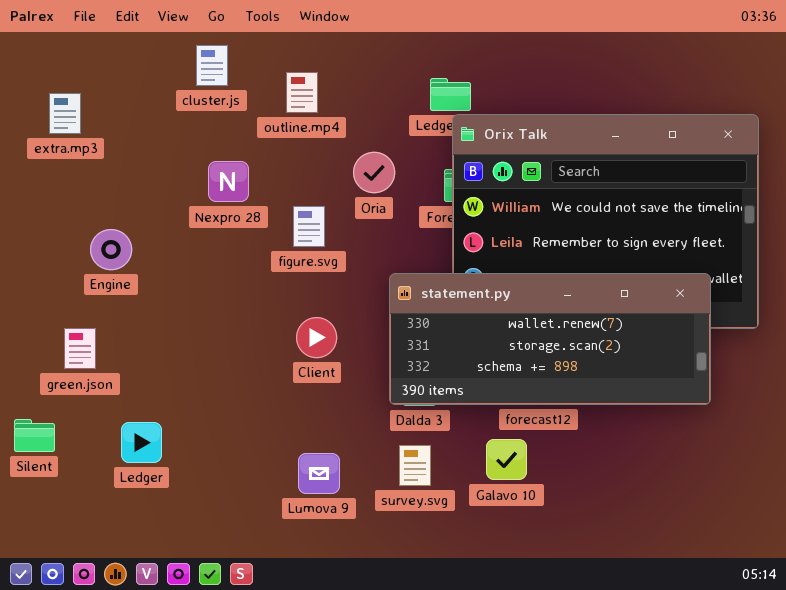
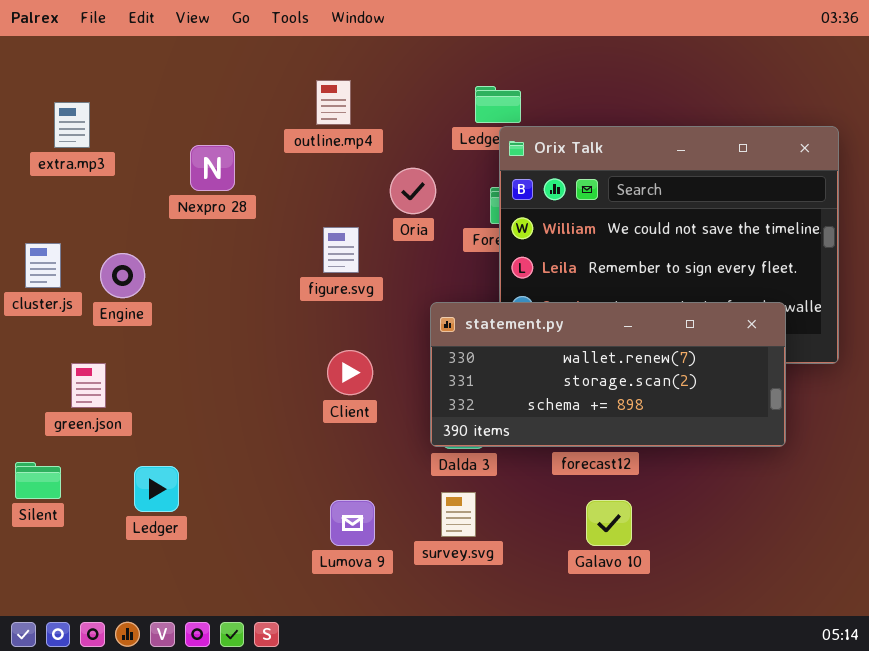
cluster.js: [196,45,228,86] -> [25,243,61,288], moved
Nexpro 28: [208,161,249,202] -> [190,145,235,191], moved
Galavo 10: [486,439,527,480] -> [586,500,632,546], moved

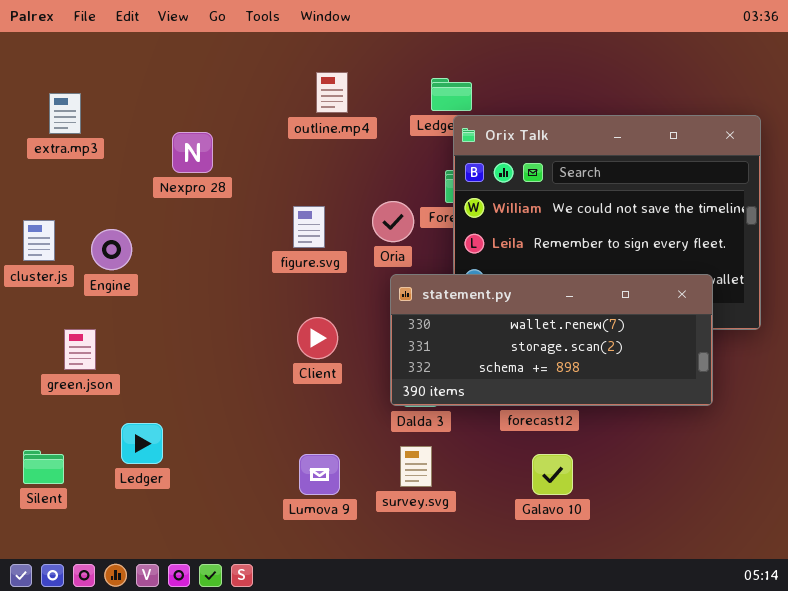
outline.mp4: [316,80,351,125] -> [316,72,348,113], moved
Oria: [390,168,436,214] -> [372,201,414,242], moved
Silent: [15,462,61,499] -> [23,450,64,484], moved

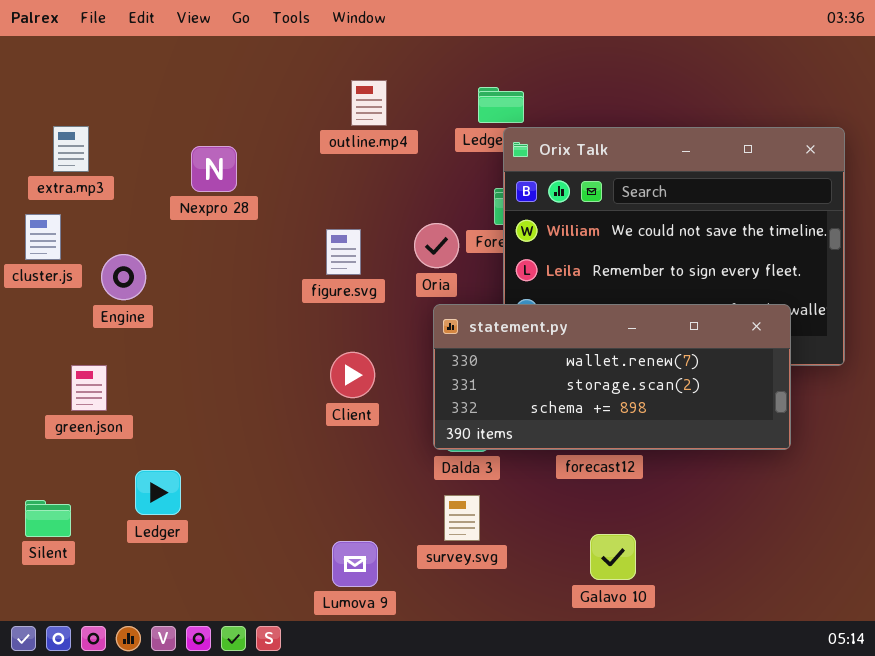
extra.mp3: [49,93,81,134] -> [53,126,89,172], moved
cluster.js: [23,220,55,261] -> [25,214,61,260], moved
Lumova 9: [299,454,340,495] -> [332,541,378,587], moved
Galavo 10: [532,454,573,495] -> [590,534,636,580], moved

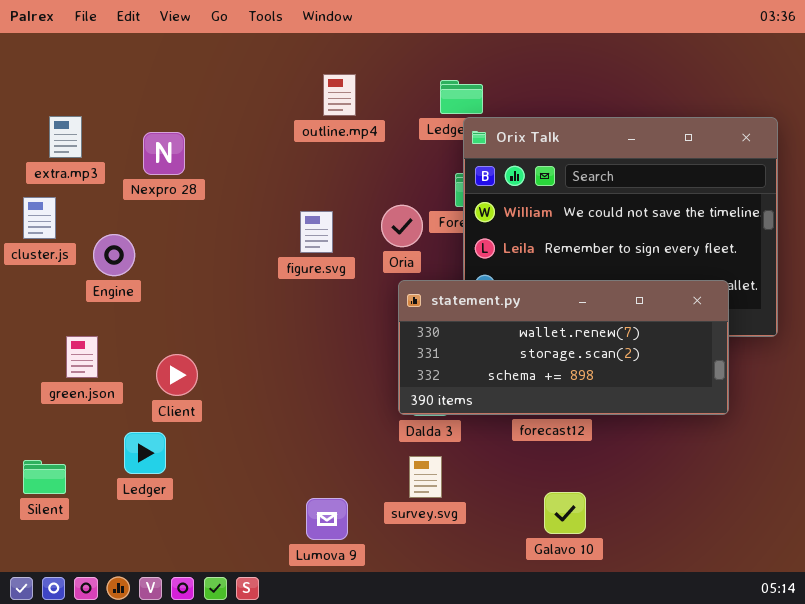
Nexpro 28: [191,146,237,192] -> [143,132,185,175], moved
Client: [330,352,375,398] -> [156,354,198,396], moved

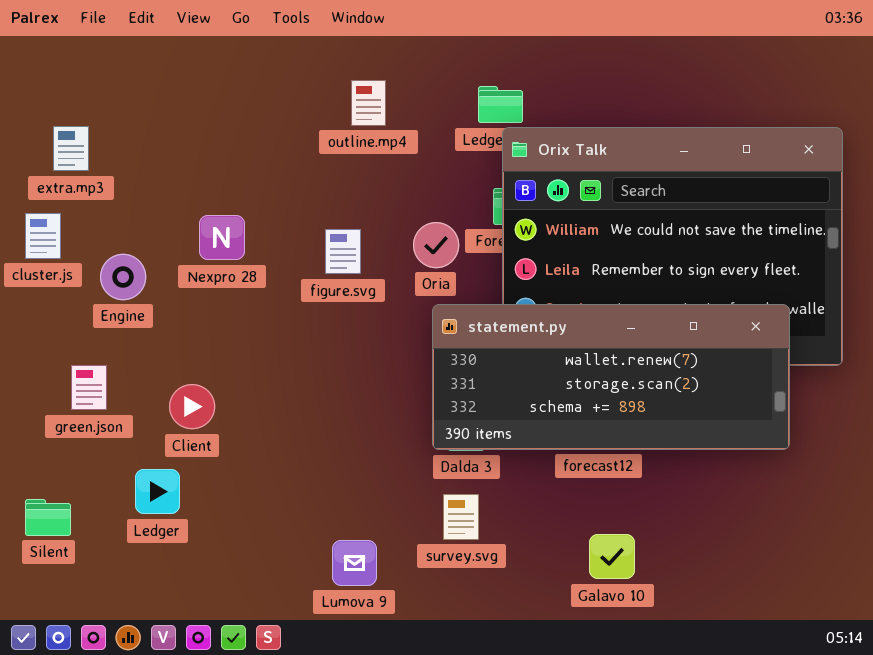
Nexpro 28: [143,132,185,175] -> [199,215,245,260], moved

